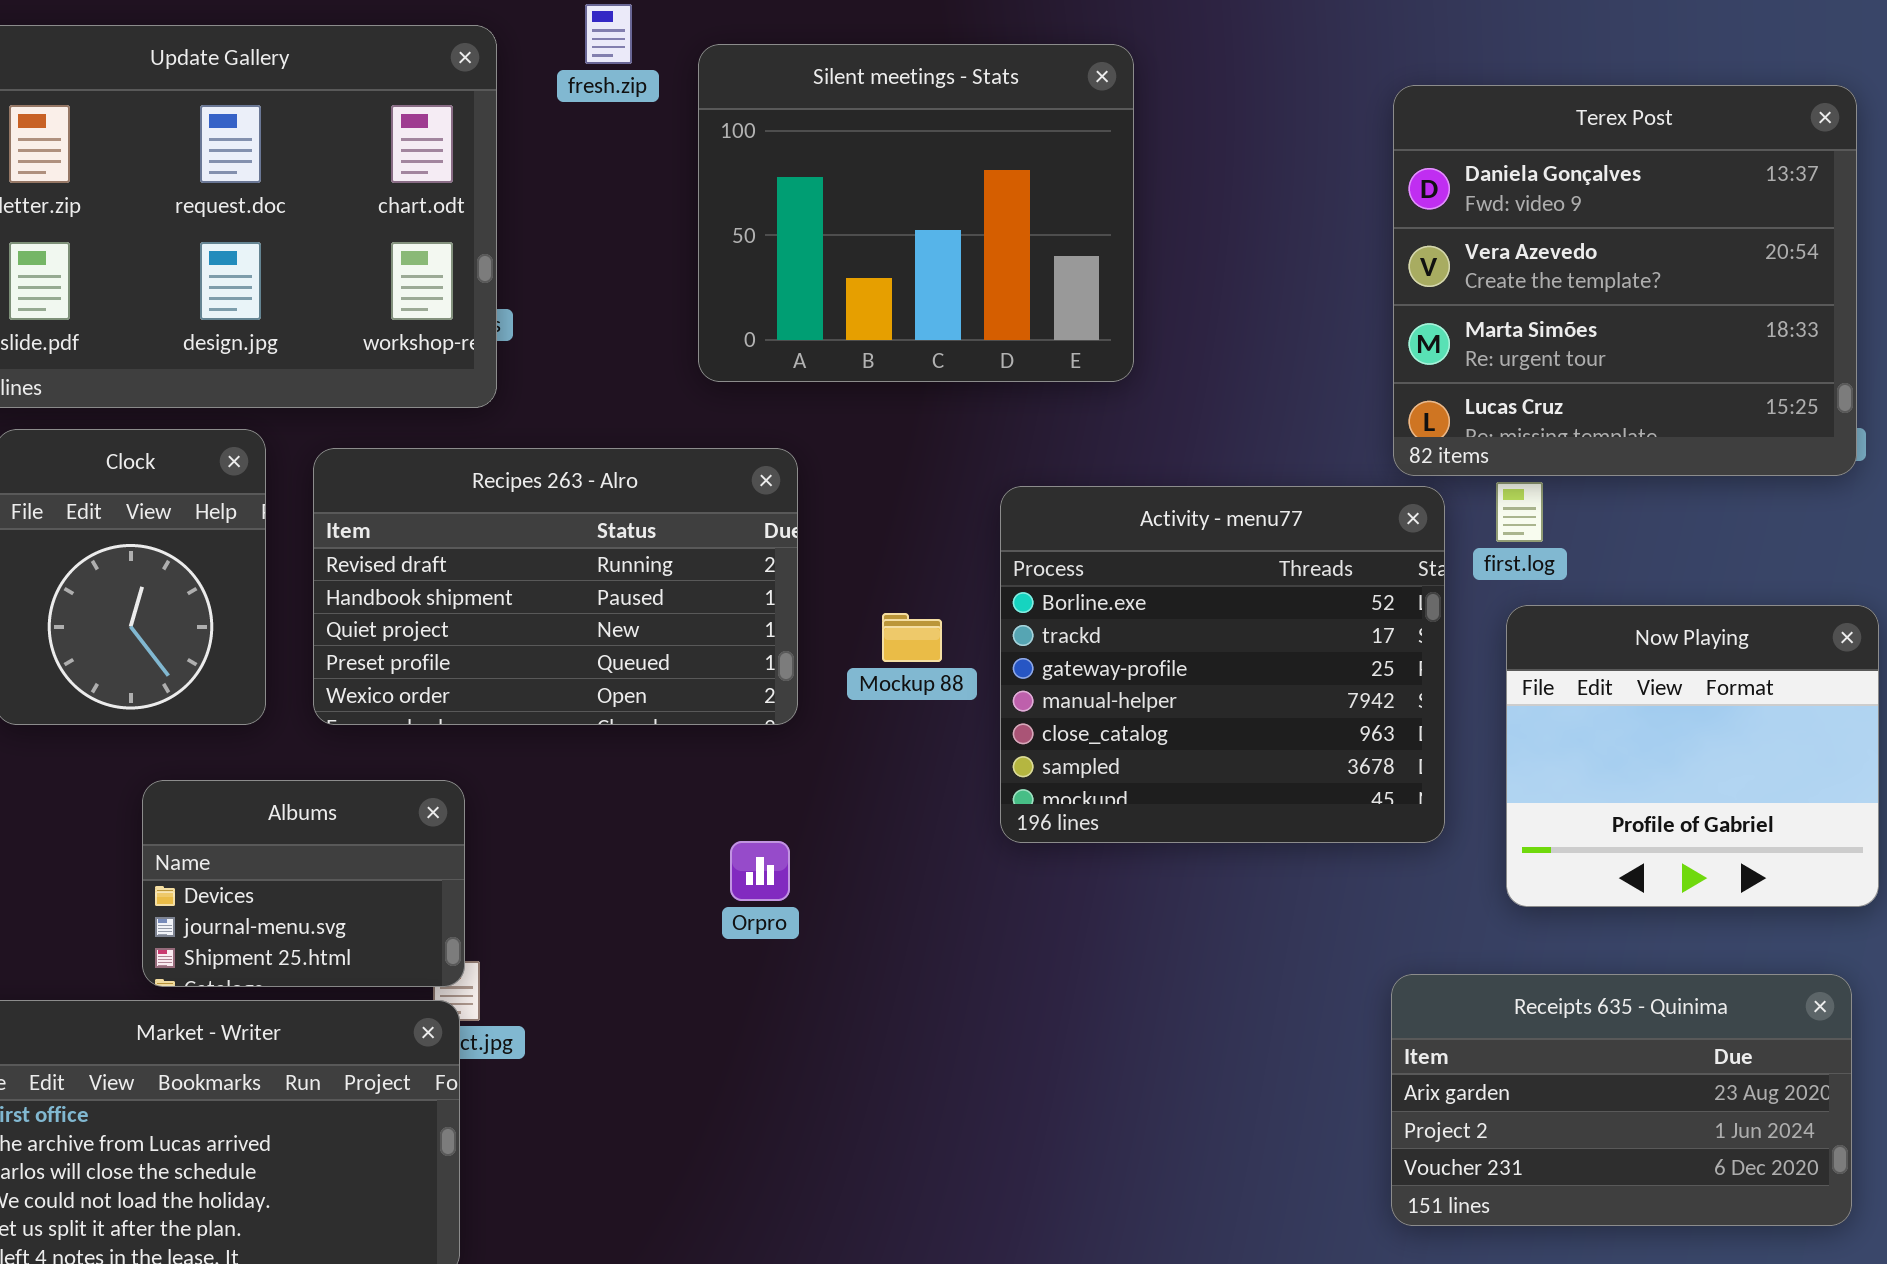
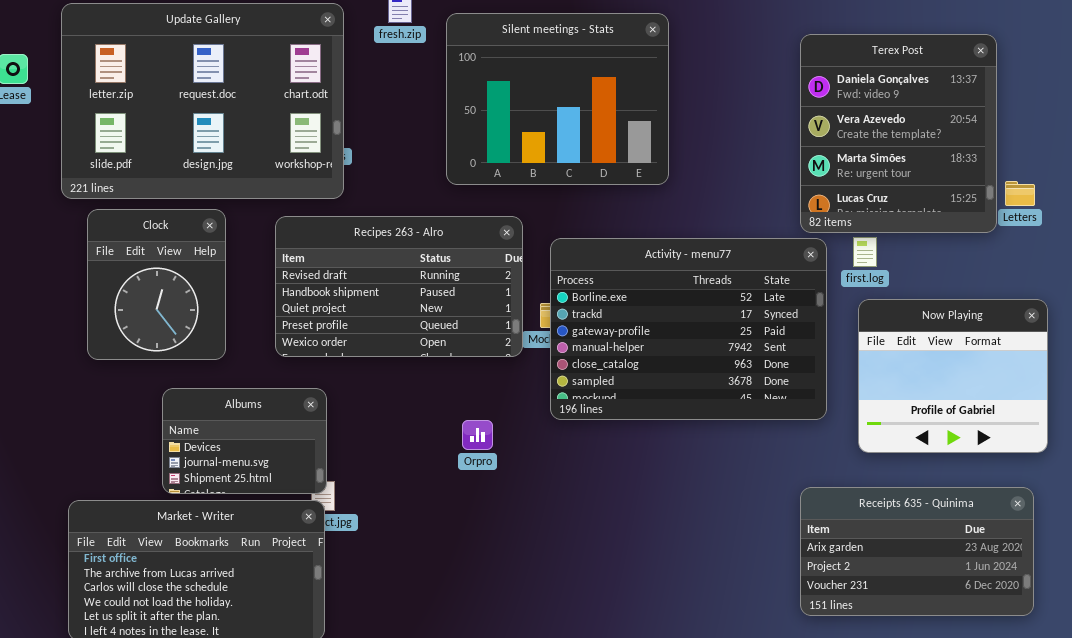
Terex Post: [1393,85,1857,476] -> [800,34,997,233], resized
Recipes 263 - Alro: [313,448,798,725] -> [275,216,523,357], moved
Activity - menu77: [1000,486,1445,843] -> [550,238,827,420], resized

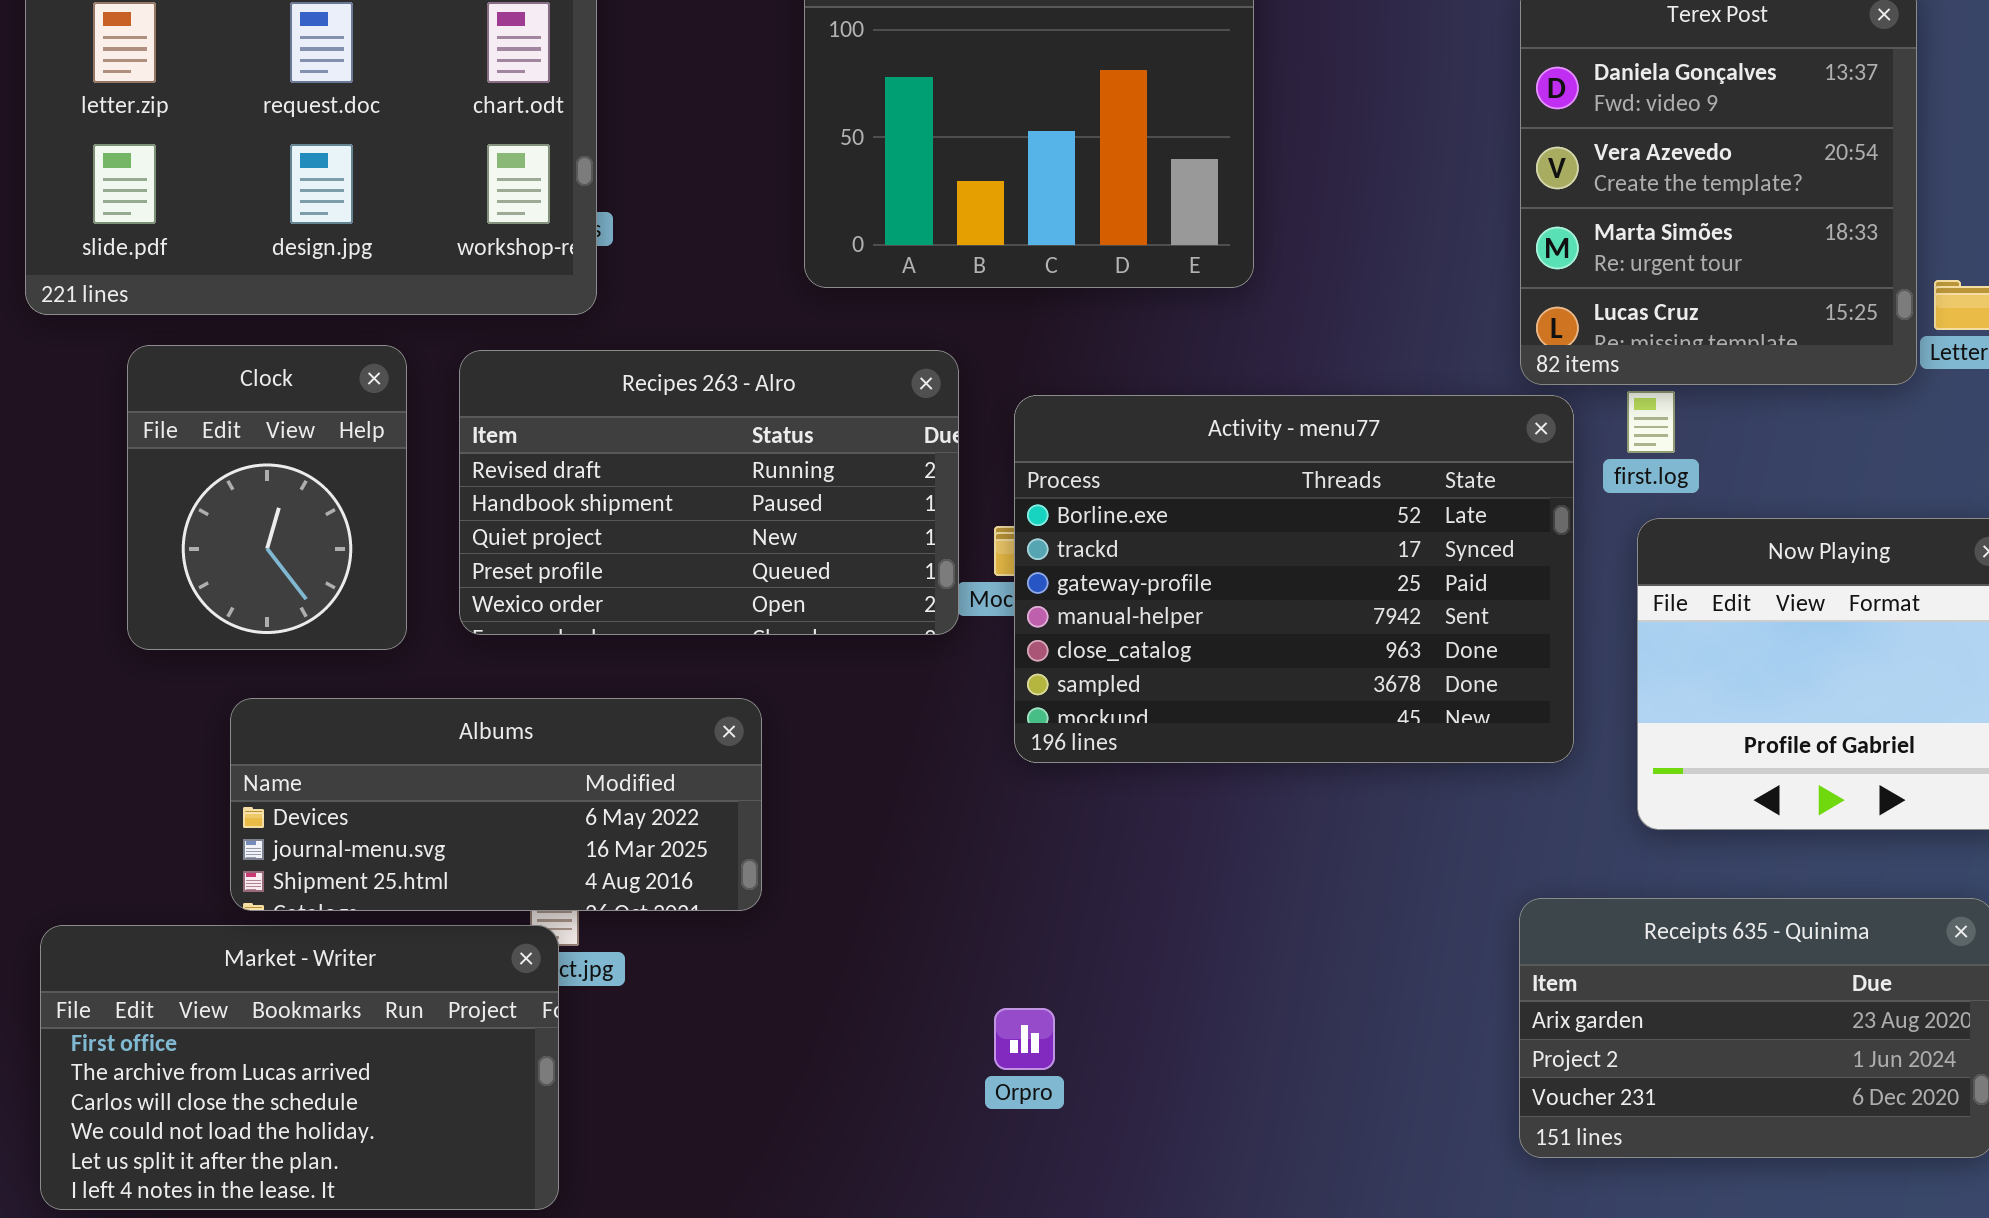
Clock: [87,209,226,360] -> [127,345,407,650], moved
Albums: [162,388,327,494] -> [230,698,762,911], resized
Orpro: [462,420,493,450] -> [994,1008,1055,1070], moved

